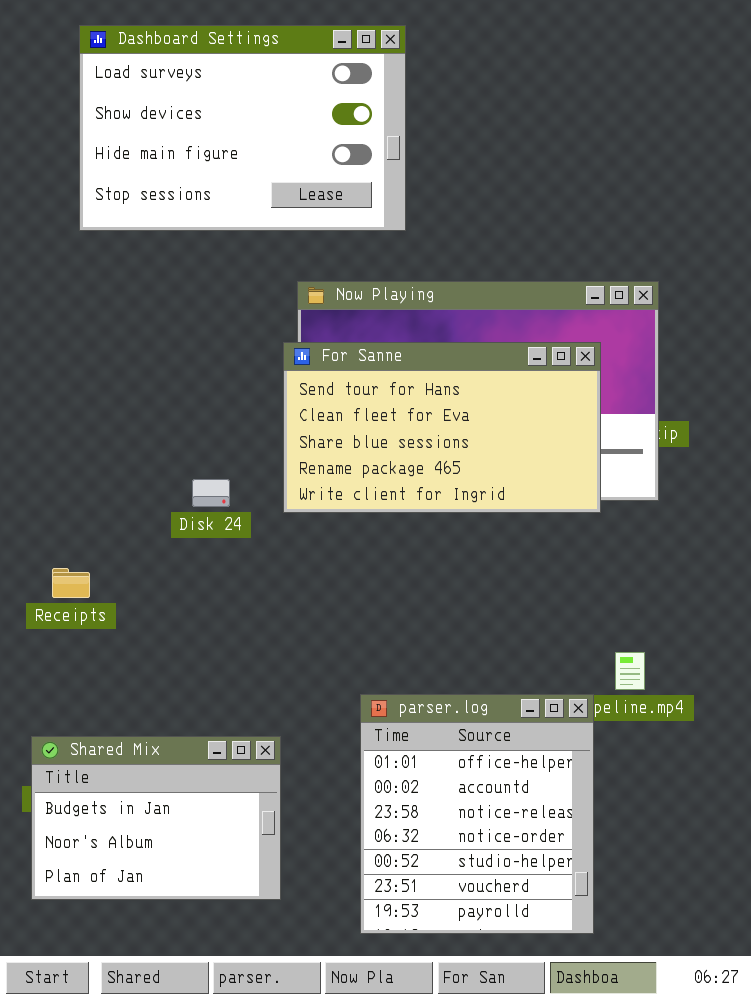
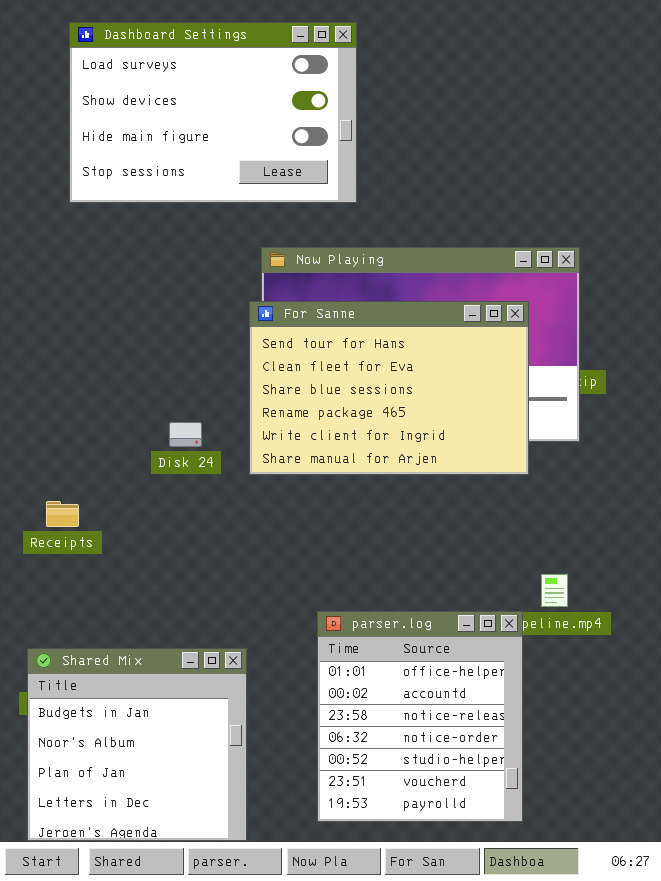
For Sanne: [283,342,601,513] -> [249,301,529,475], resized
Shared Mix: [31,736,281,900] -> [27,648,247,841], resized

